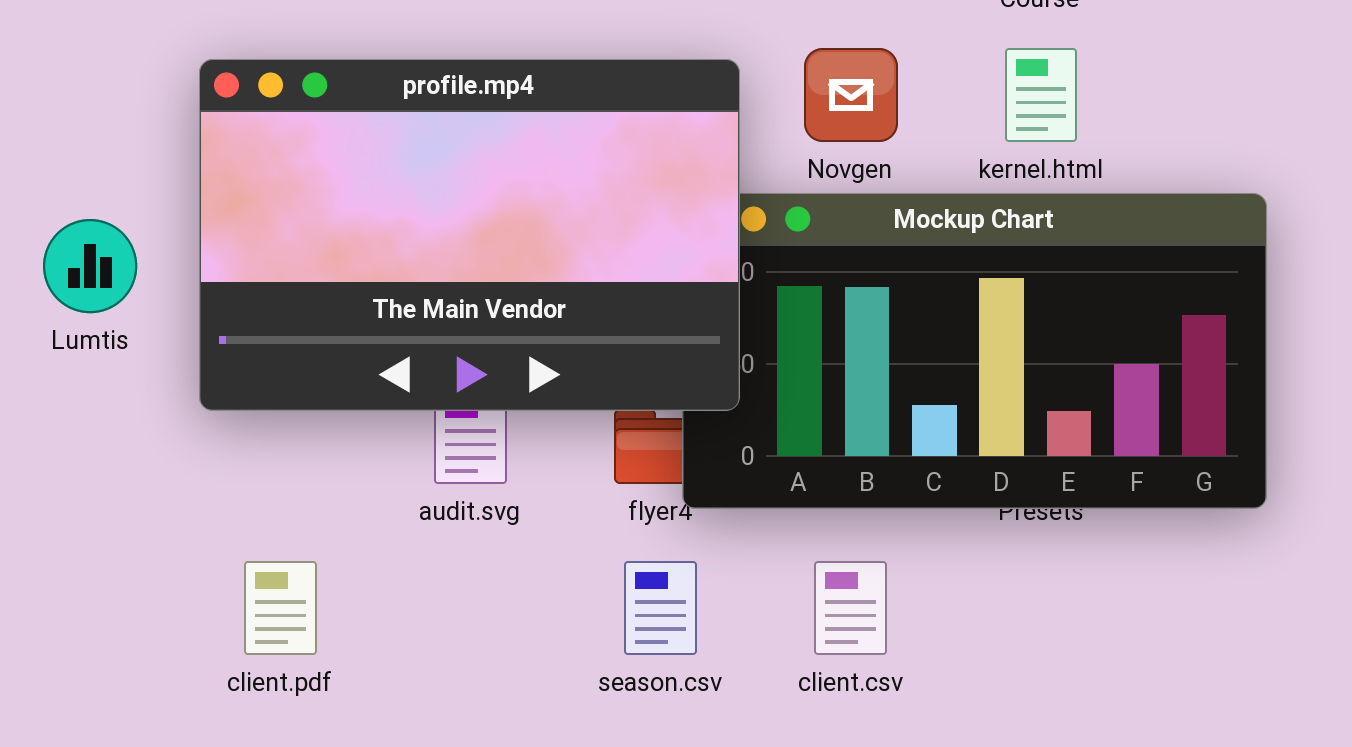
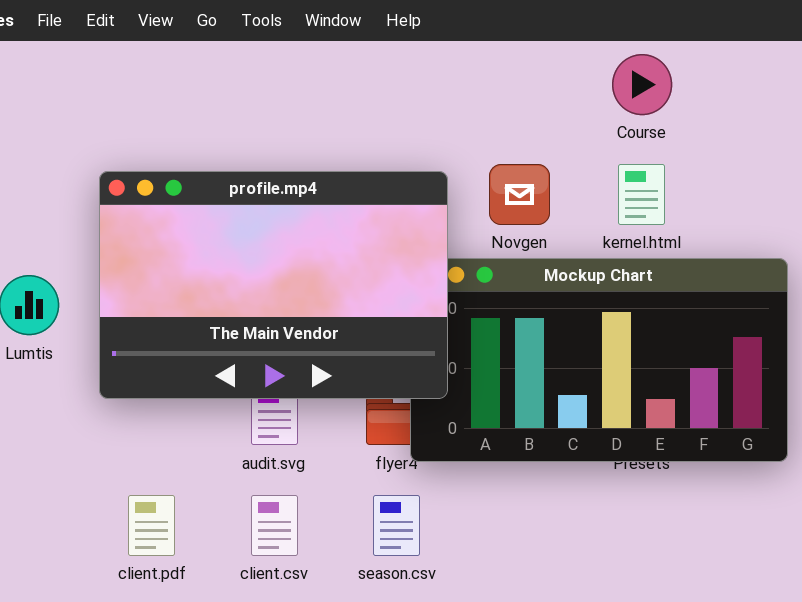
client.csv: [814,561,887,655] -> [251,495,298,556], moved

